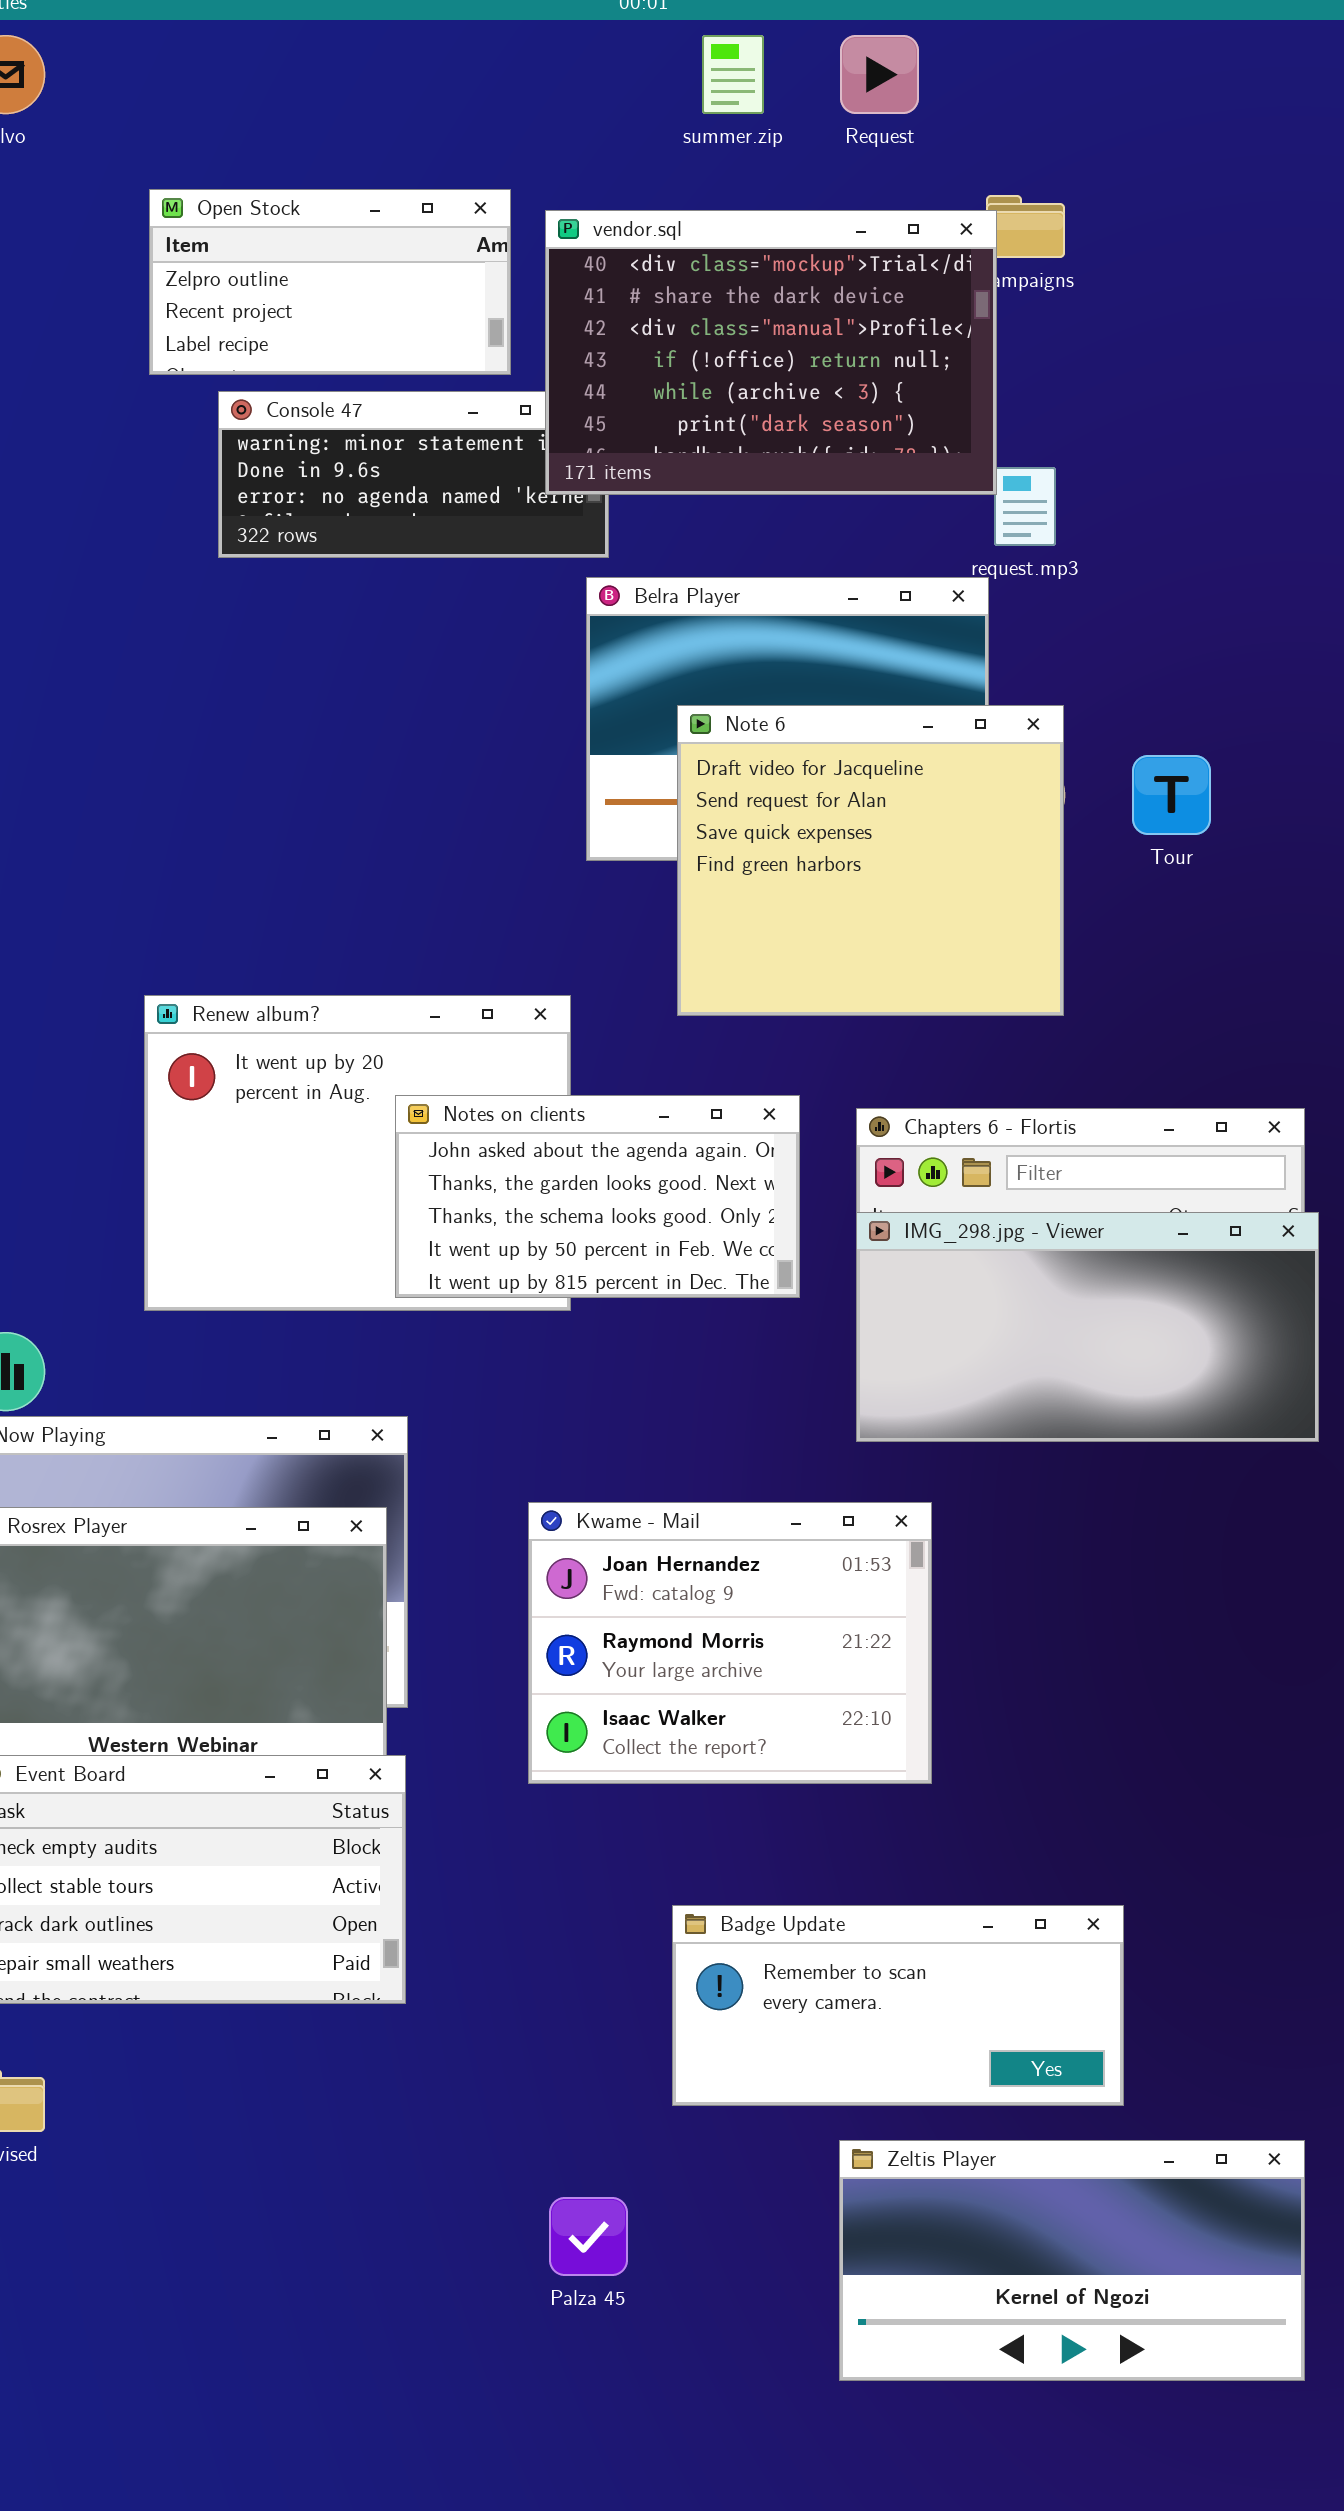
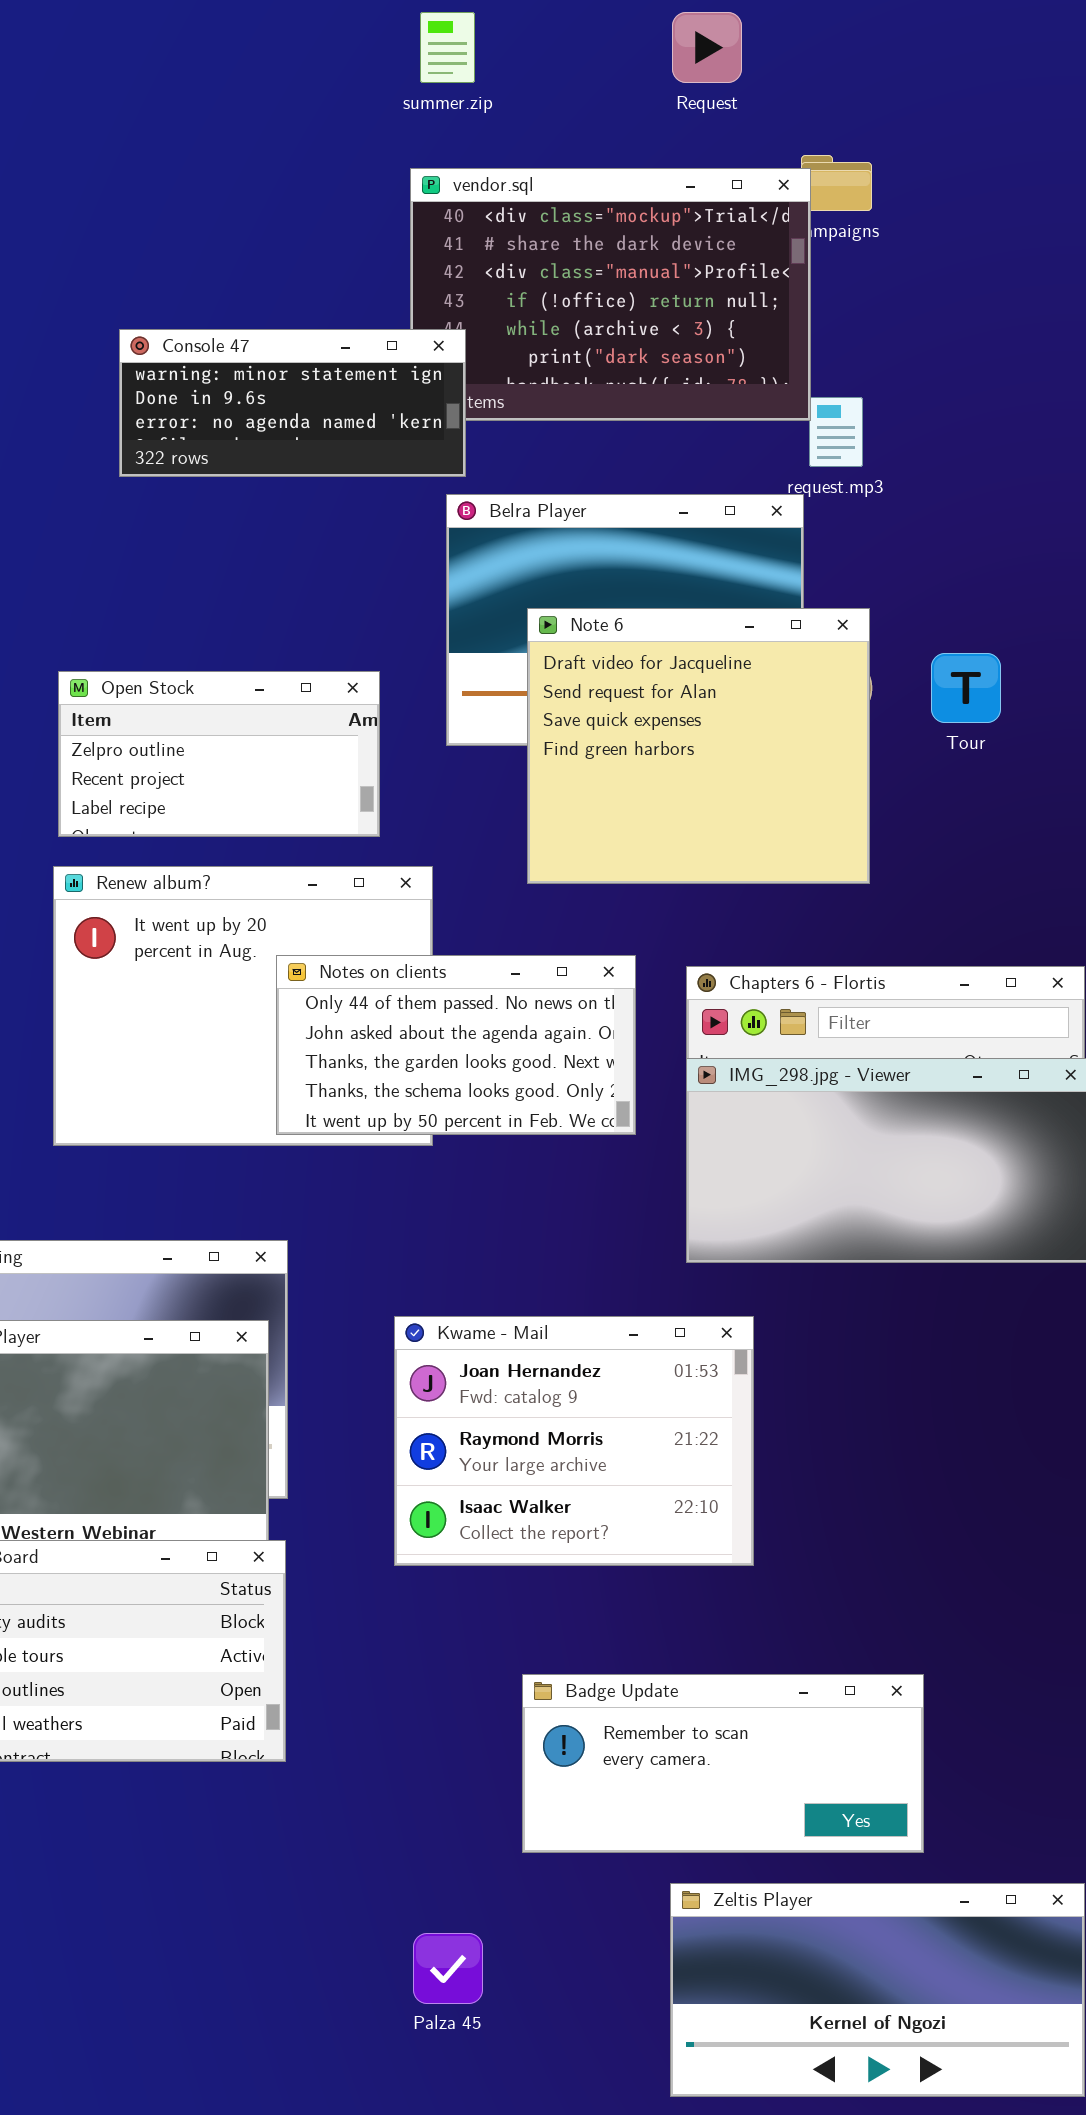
summer.zip: [702,35,764,114] -> [420,12,475,83], moved
Open Stock: [149,189,511,375] -> [58,671,380,837], moved
Console 47: [218,391,609,558] -> [119,329,466,477], raised
Notes on clients: [395,1095,800,1298] -> [276,955,636,1135], scrolled up 1 row

